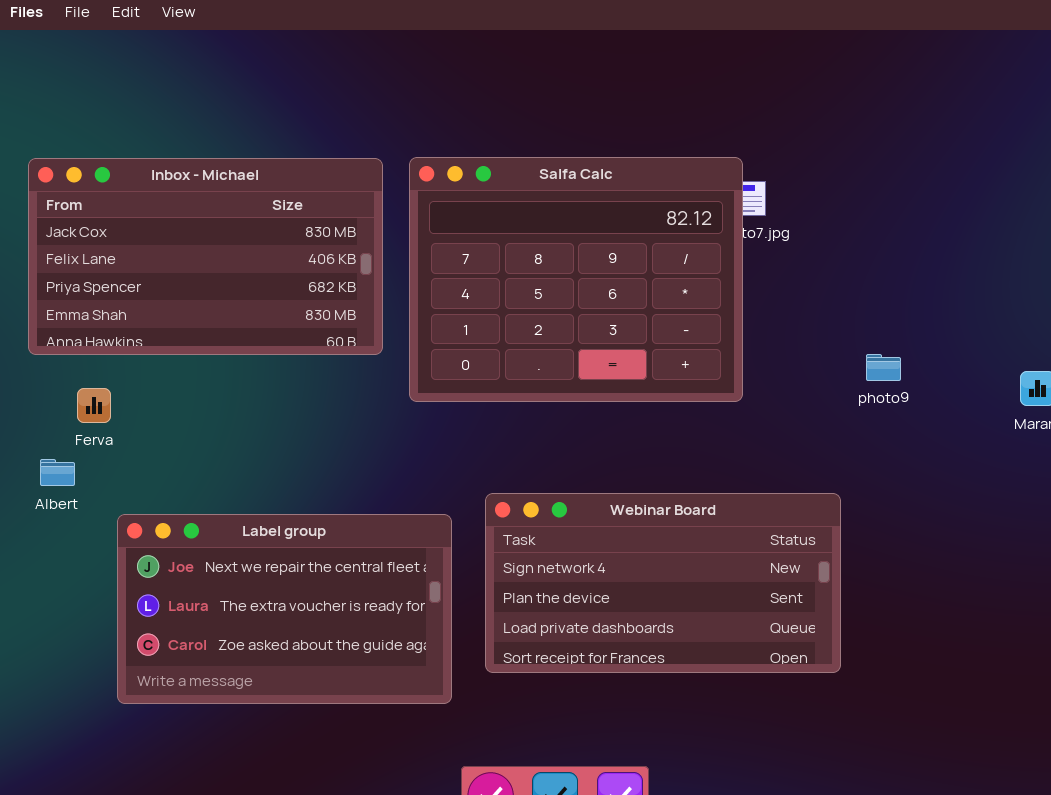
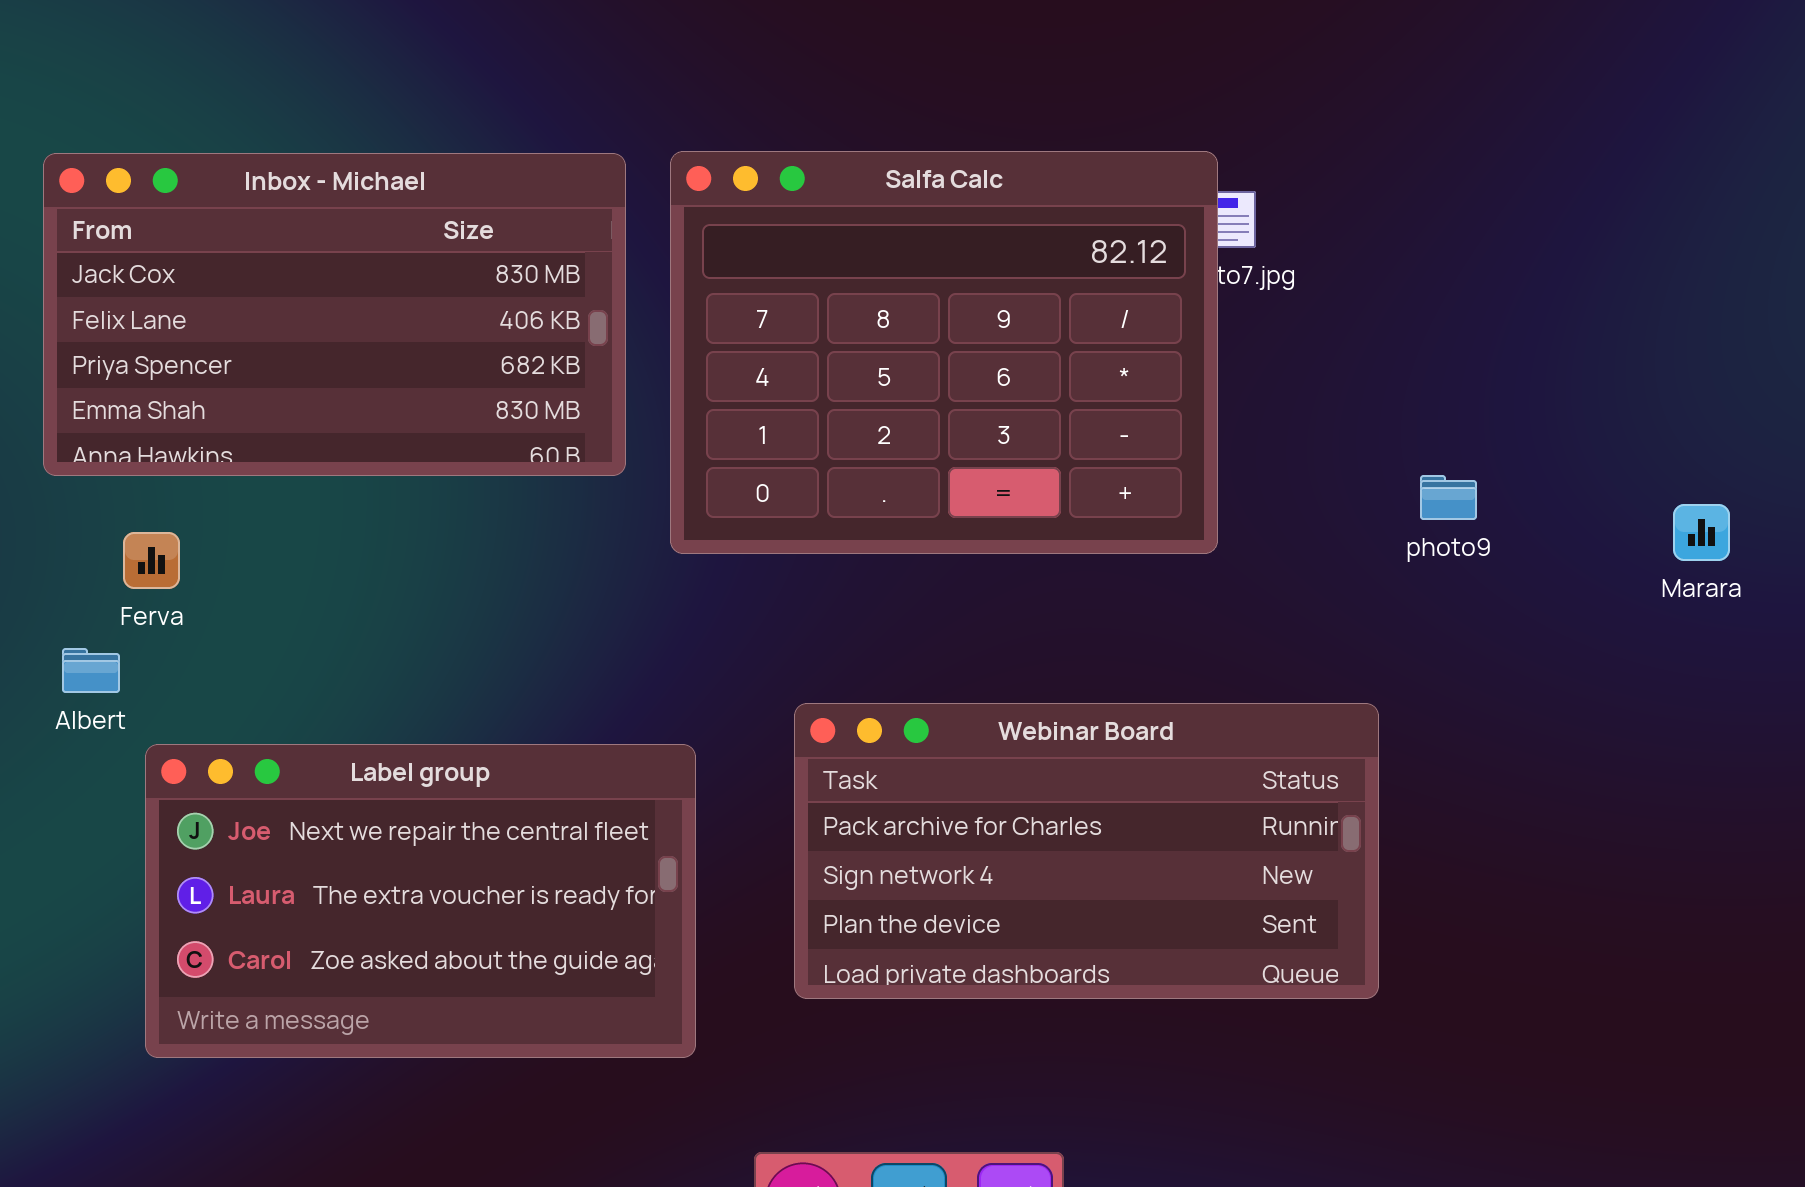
Webinar Board: [485,493,841,673] -> [794,703,1379,999], scrolled up 1 row
Label group: [117,514,452,704] -> [145,744,696,1058], moved

